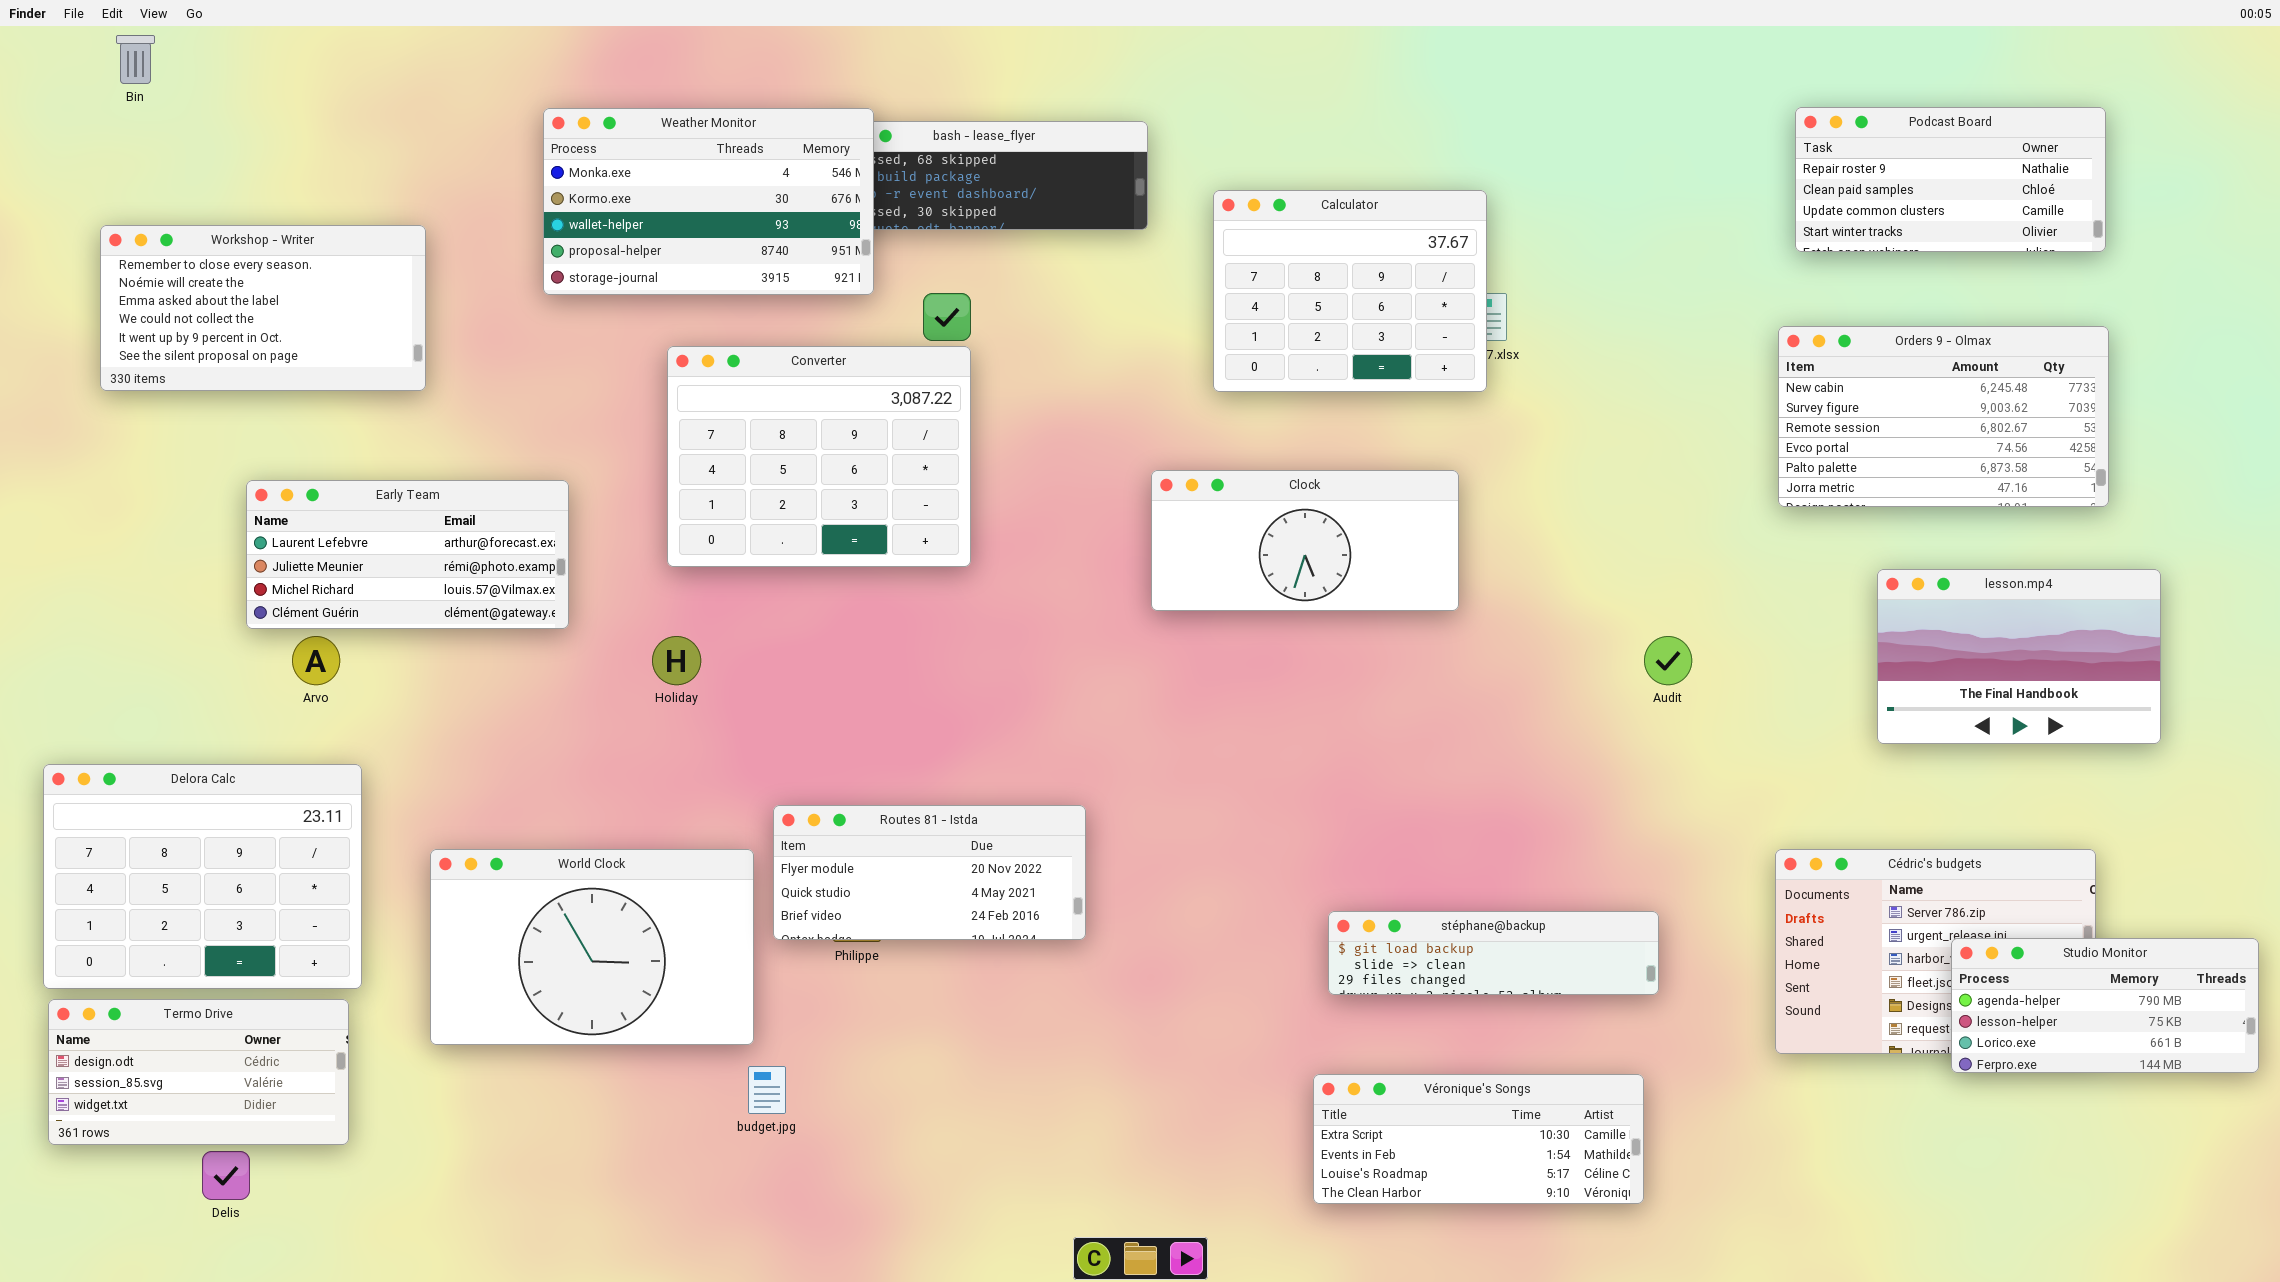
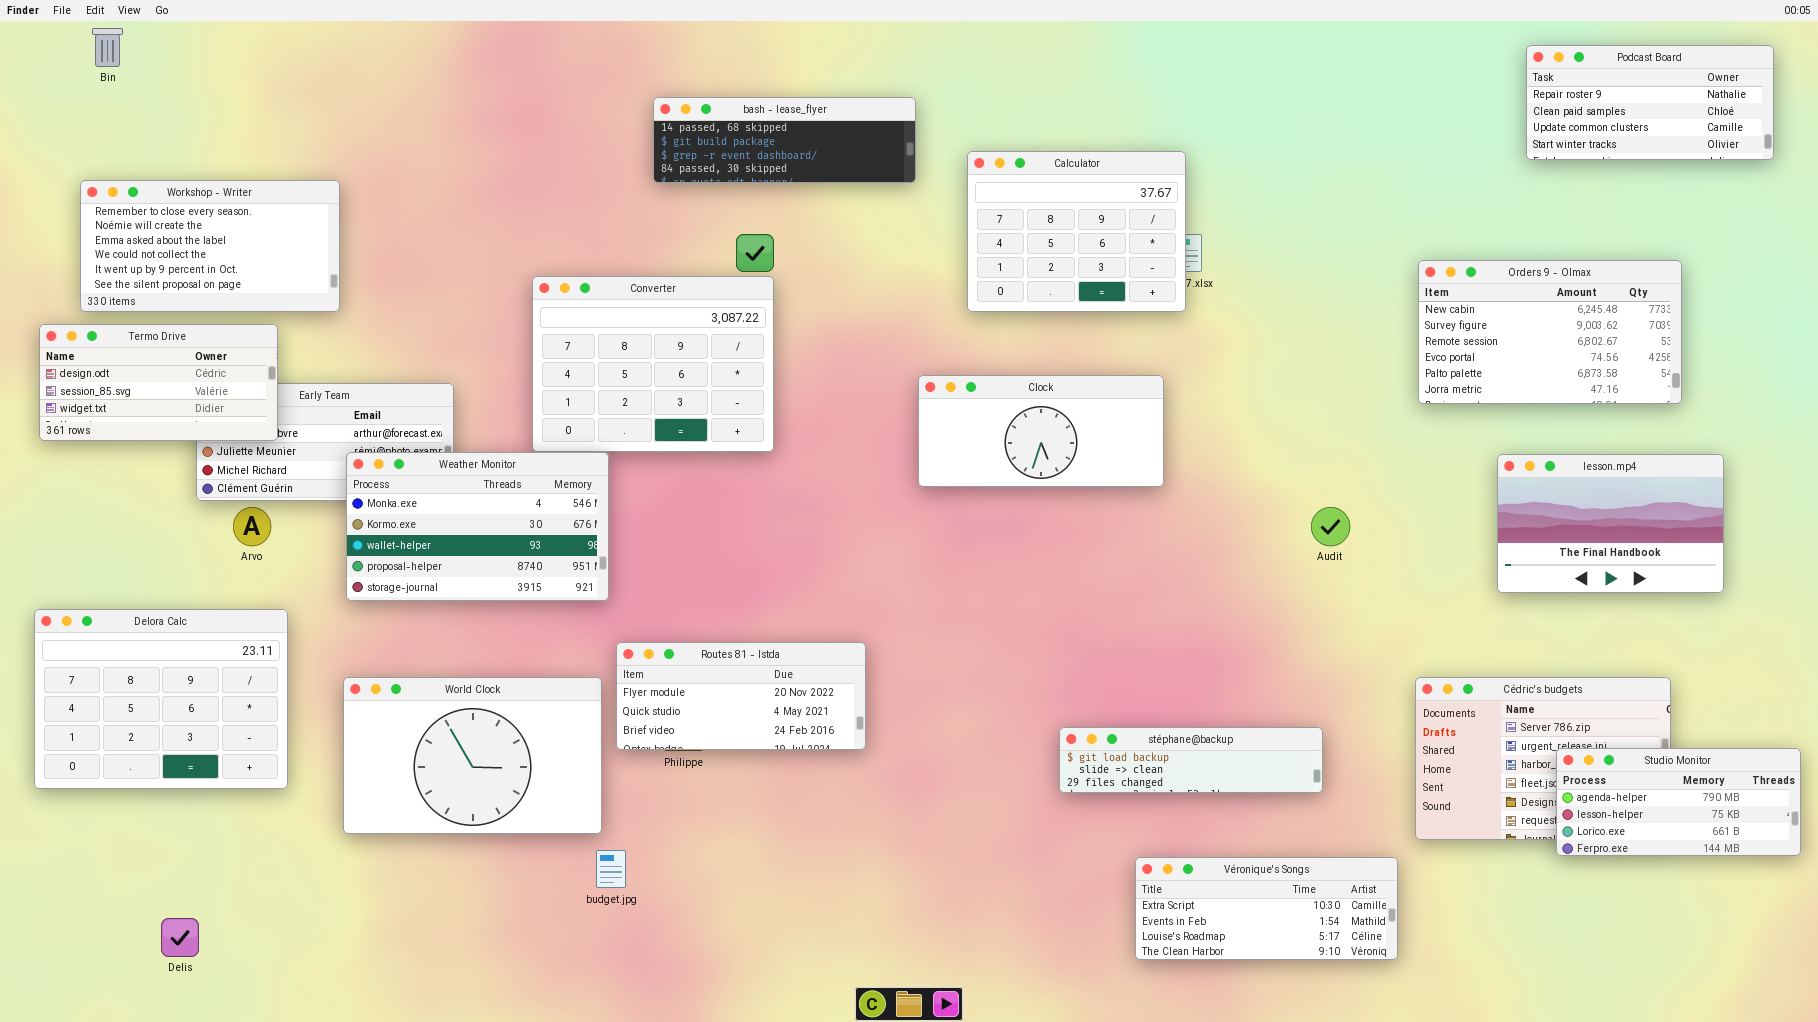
Podcast Board: [1795,107,2106,252] -> [1526,45,1774,160], moved
Weather Monitor: [543,108,874,295] -> [346,452,609,601], moved
Termo Drive: [48,999,349,1145] -> [39,324,278,441], moved
Véronique's Songs: [1313,1074,1644,1204] -> [1135,857,1398,960], moved

